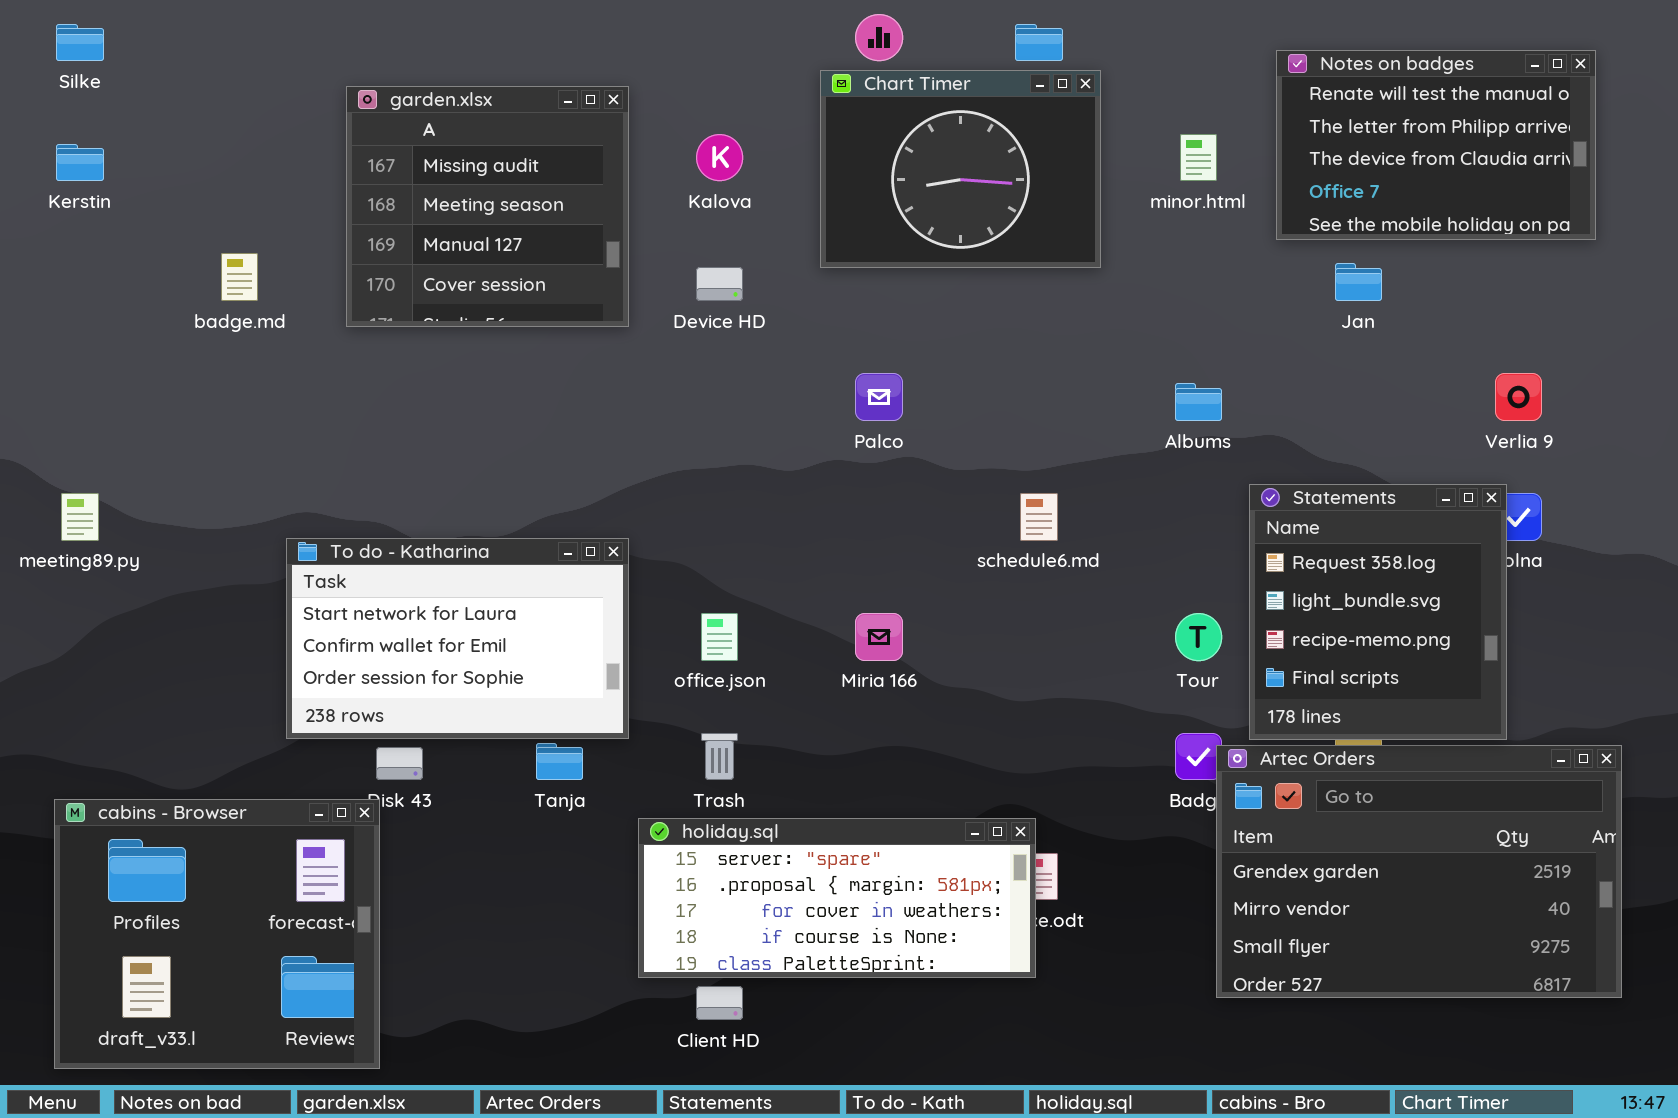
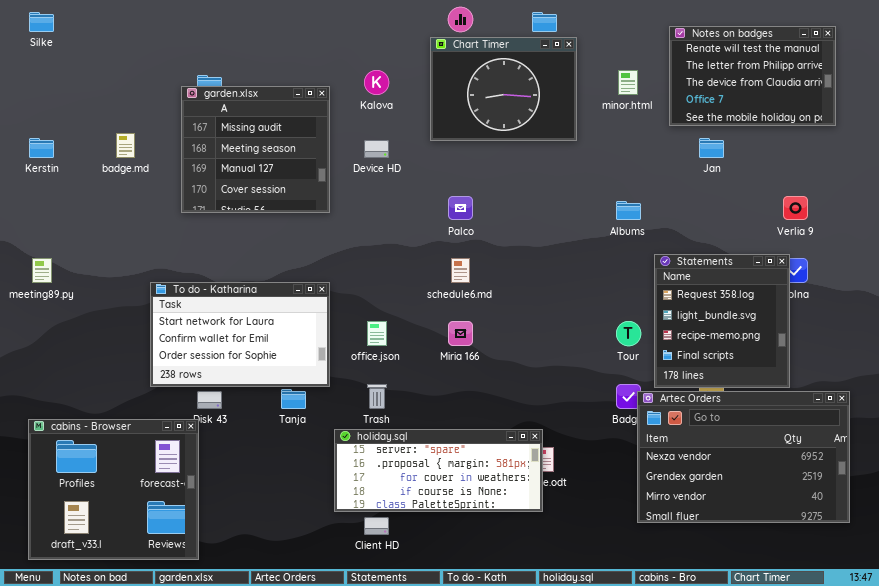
garden.xlsx: [346,86,629,327] -> [181,86,330,213], moved
Kerstin: [56,144,104,181] -> [29,138,54,158], moved
schedule6.md: [1020,493,1058,541] -> [451,258,470,283], moved
Artec Orders: [1216,745,1622,998] -> [637,391,850,523], scrolled up 1 row

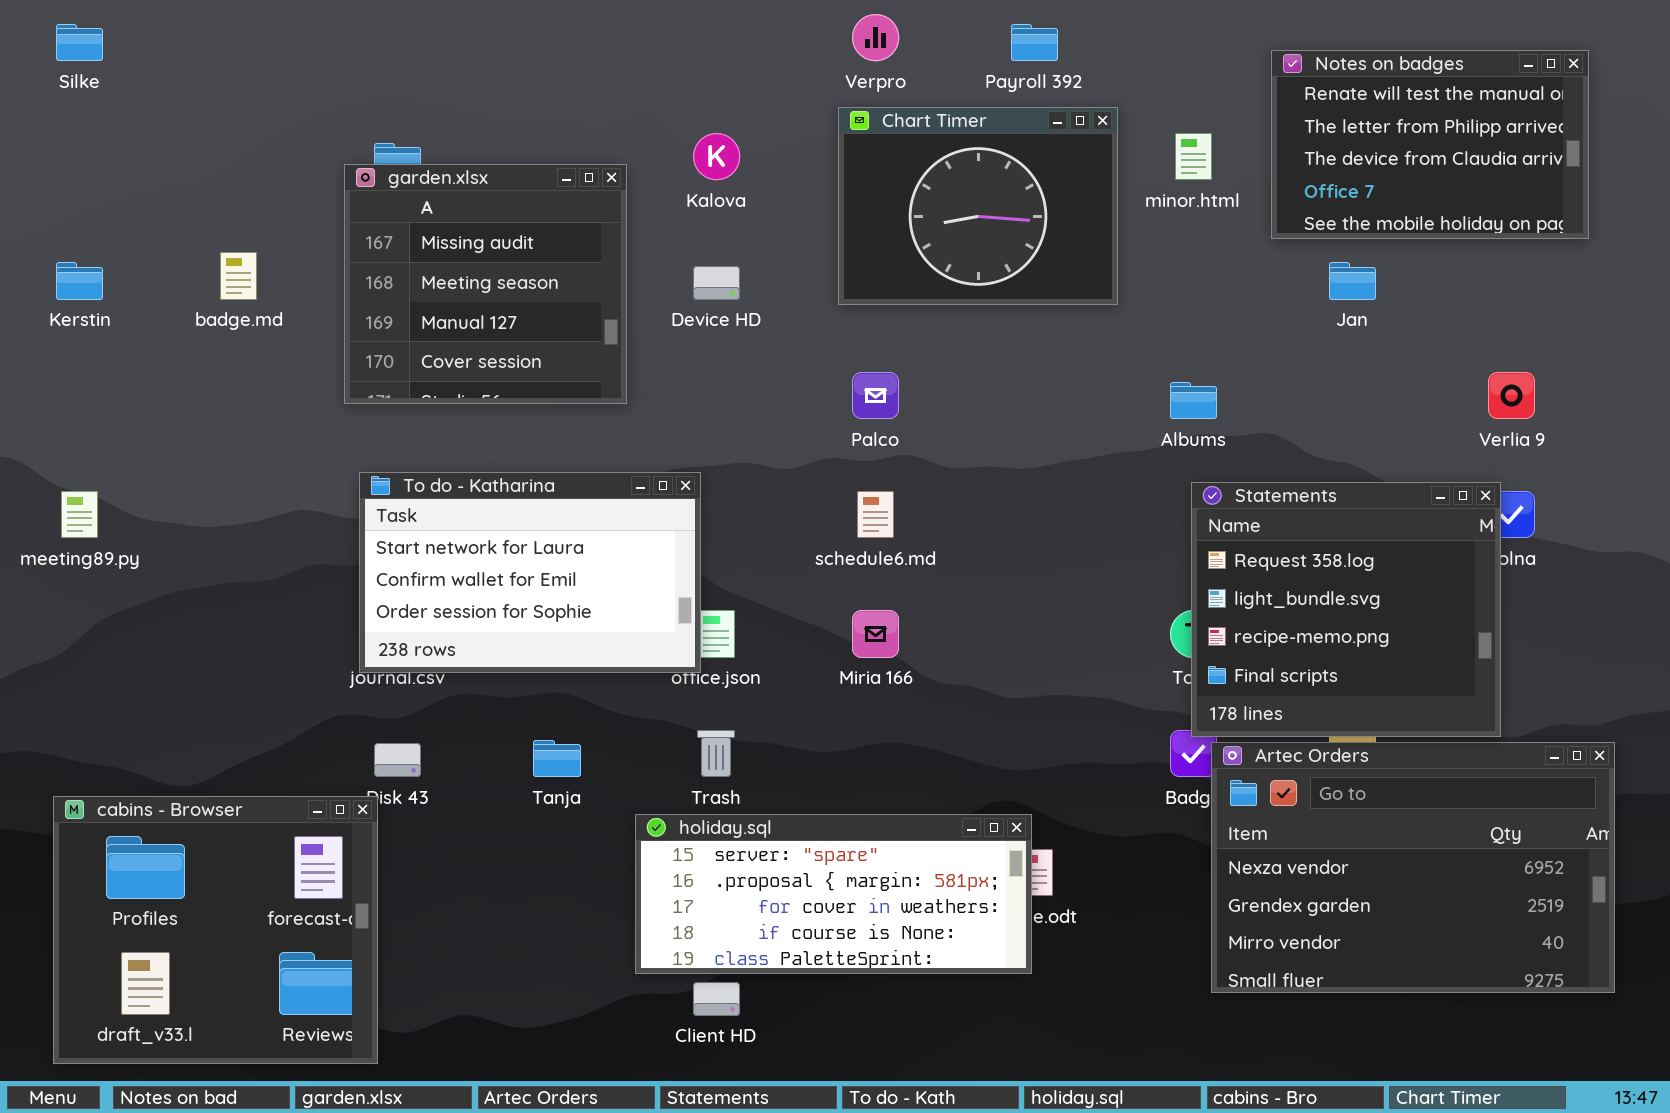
Chart Timer: [430,37,577,141] -> [838,107,1118,305], moved
Statements: [654,254,790,388] -> [1191,482,1501,737], resized
To do - Katharina: [150,282,330,387] -> [359,472,701,673], moved

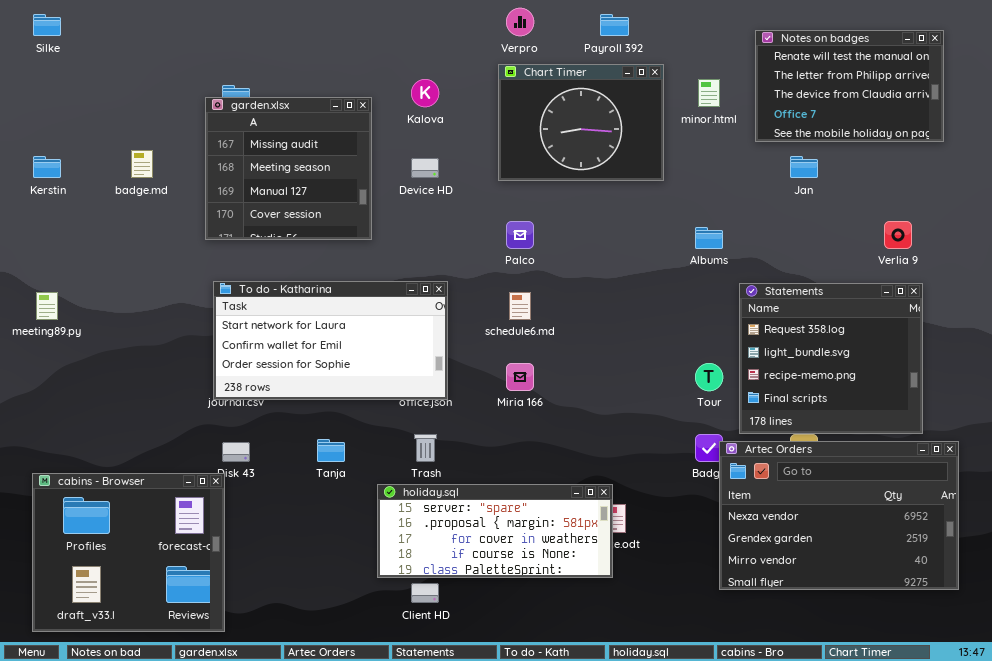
To do - Katharina: [359,472,701,673] -> [213,281,448,400], resized
Statements: [1191,482,1501,737] -> [739,283,923,434], moved

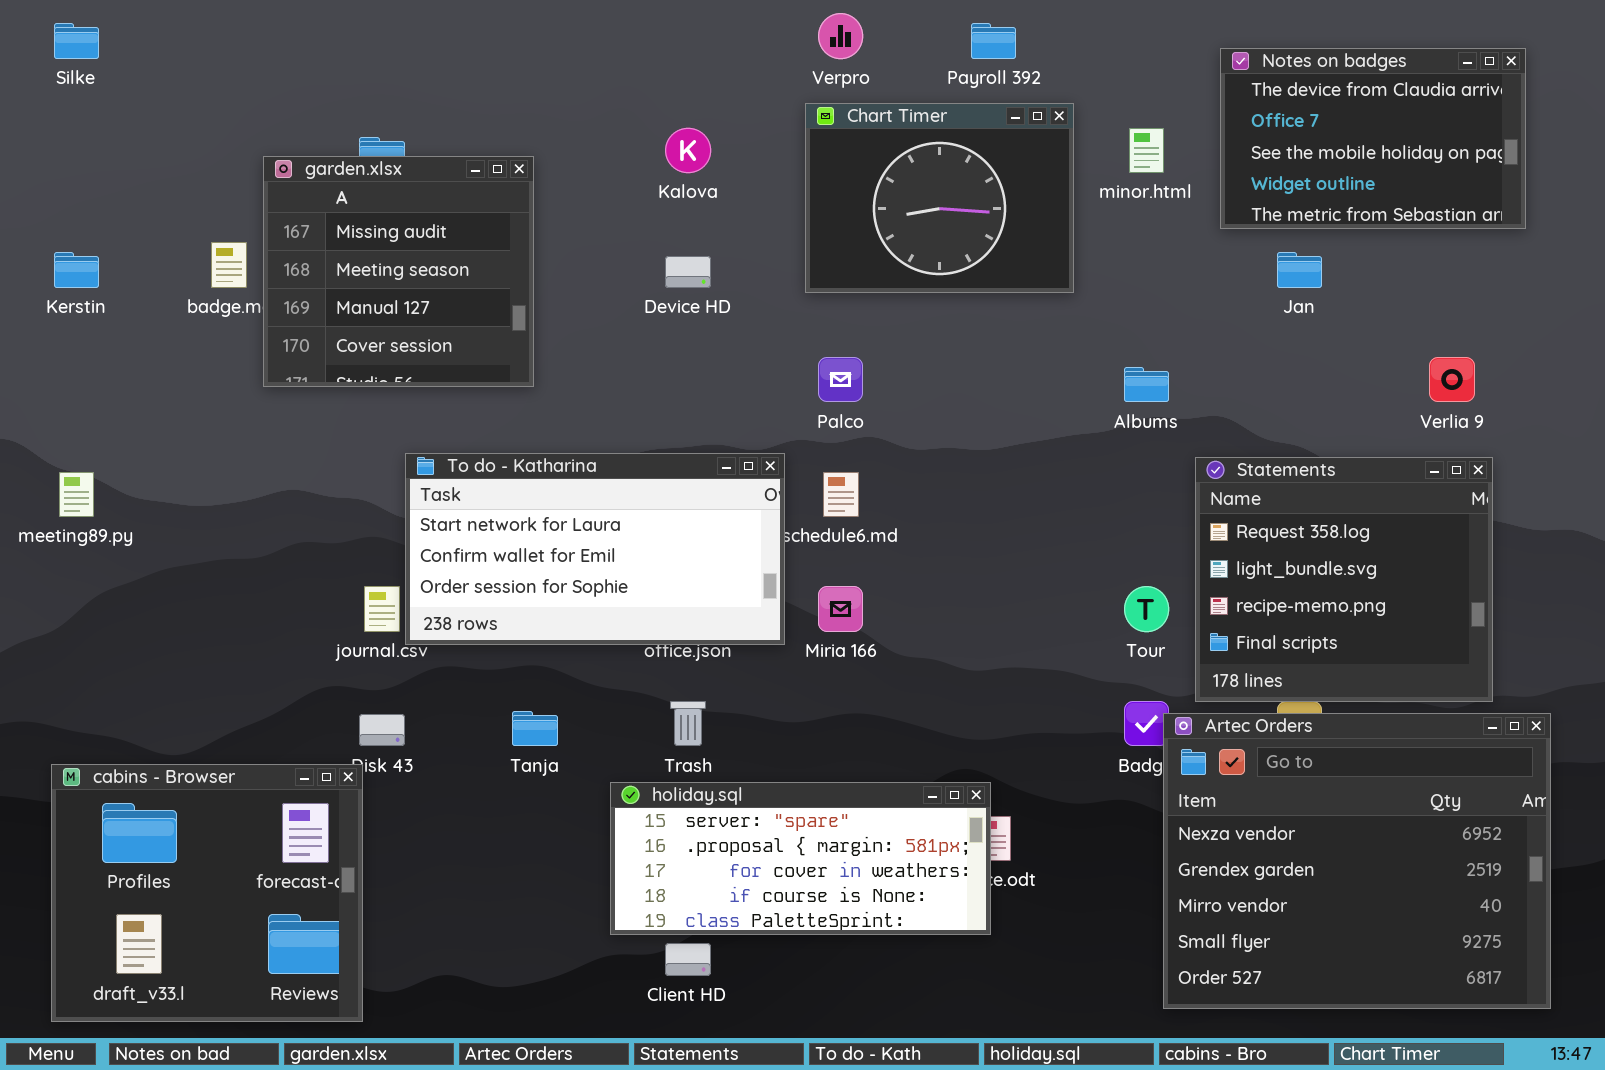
Notes on badges: [755,30,944,142] -> [1220,48,1526,229], scrolled down 2 rows
garden.xlsx: [205,97,372,240] -> [263,156,534,387], moved
To do - Katharina: [213,281,448,400] -> [405,453,785,645], moved
Artec Orders: [719,441,959,590] -> [1163,713,1551,1009], resized

